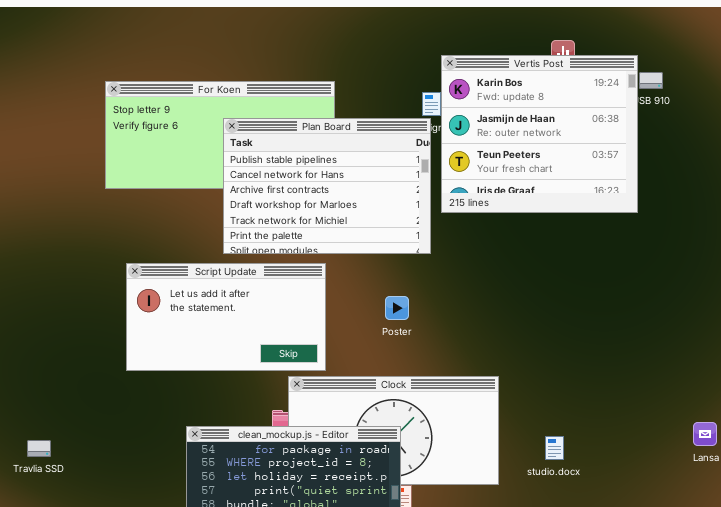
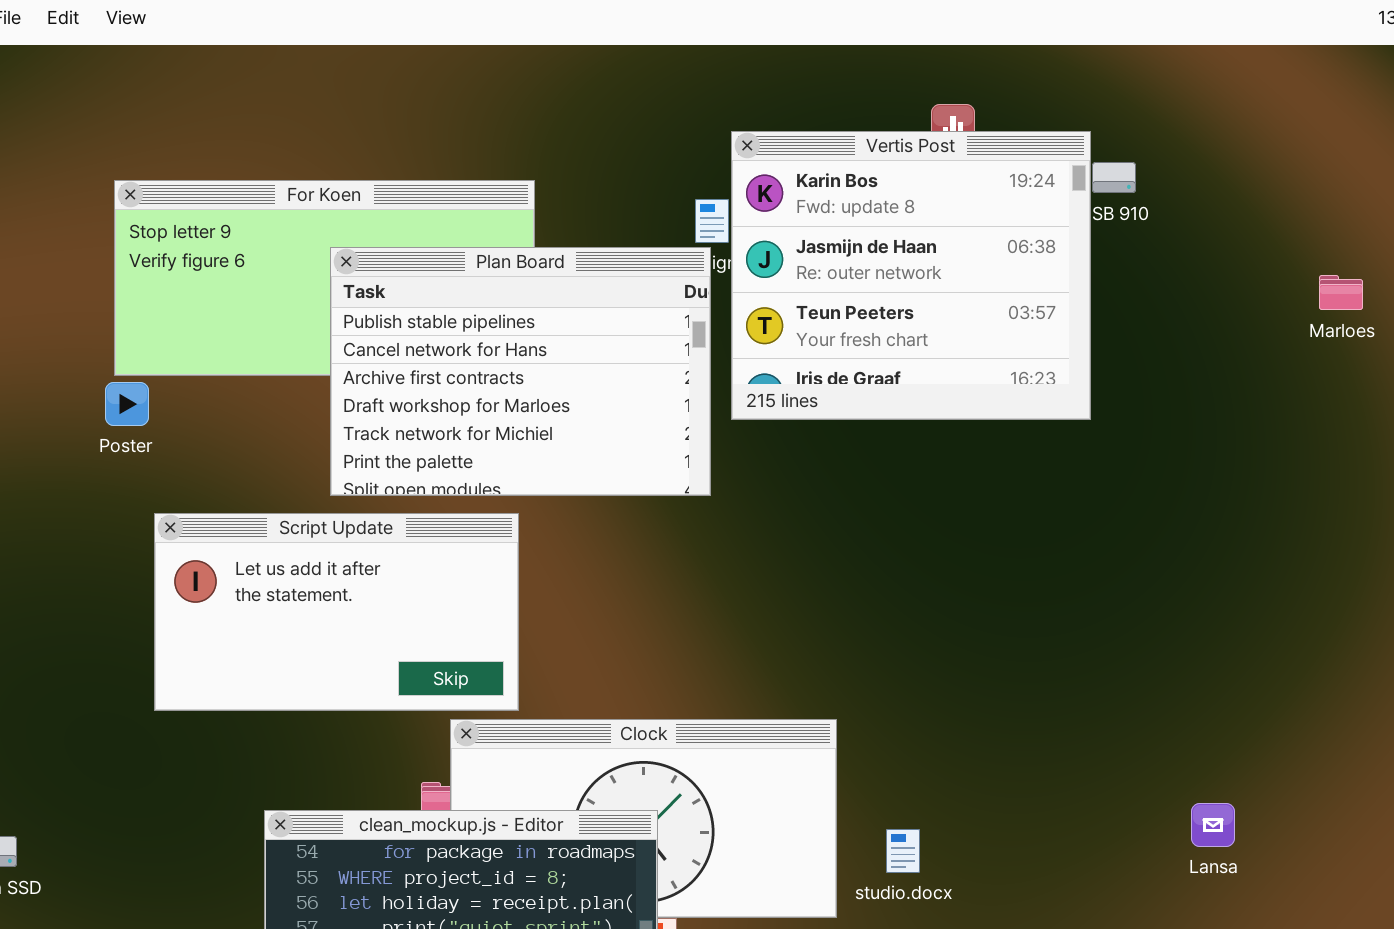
Poster: [385,296,409,320] -> [105,382,149,426], moved
studio.docx: [545,436,564,460] -> [886,829,920,873], moved

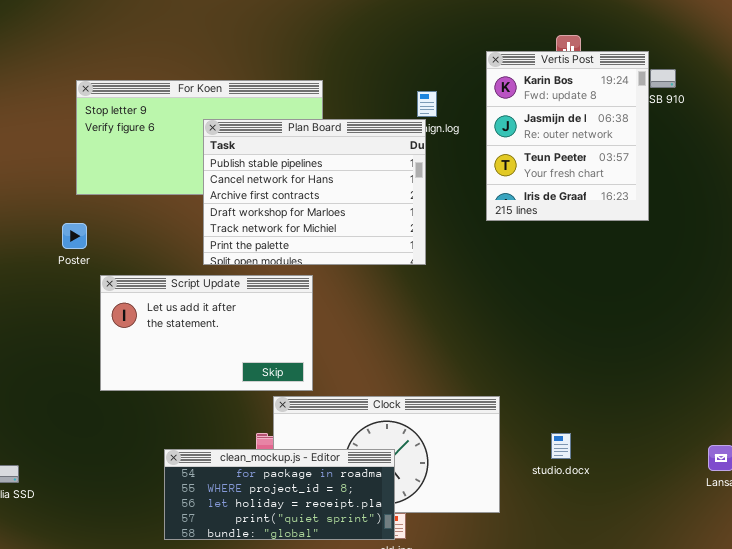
Vertis Post: [731,131,1091,420] -> [486,51,649,221], resized
Poster: [105,382,149,426] -> [62,223,87,249], moved
studio.docx: [886,829,920,873] -> [551,433,571,459], moved

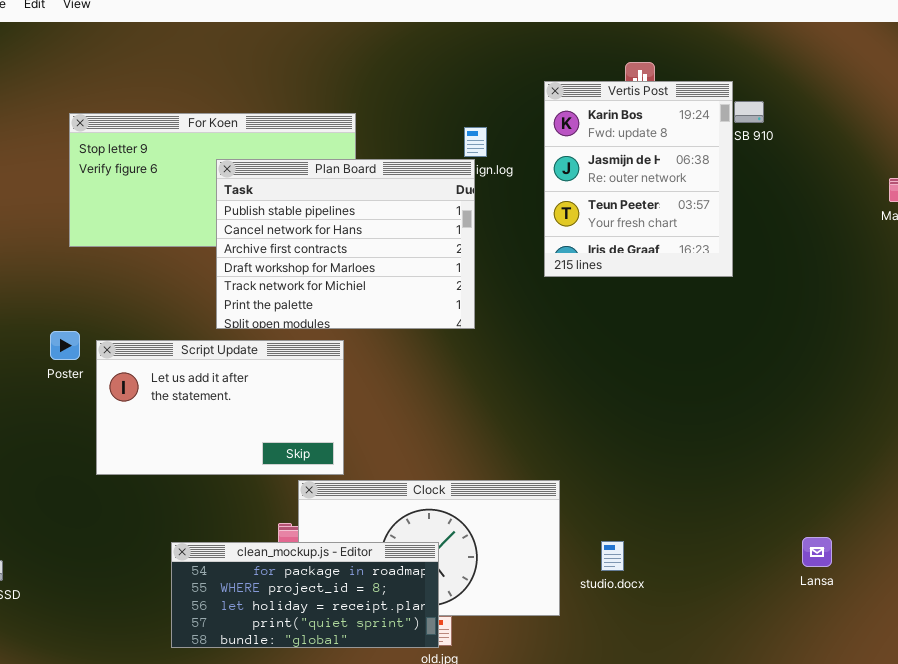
Poster: [62,223,87,249] -> [50,331,80,360], moved
studio.docx: [551,433,571,459] -> [601,541,624,571], moved

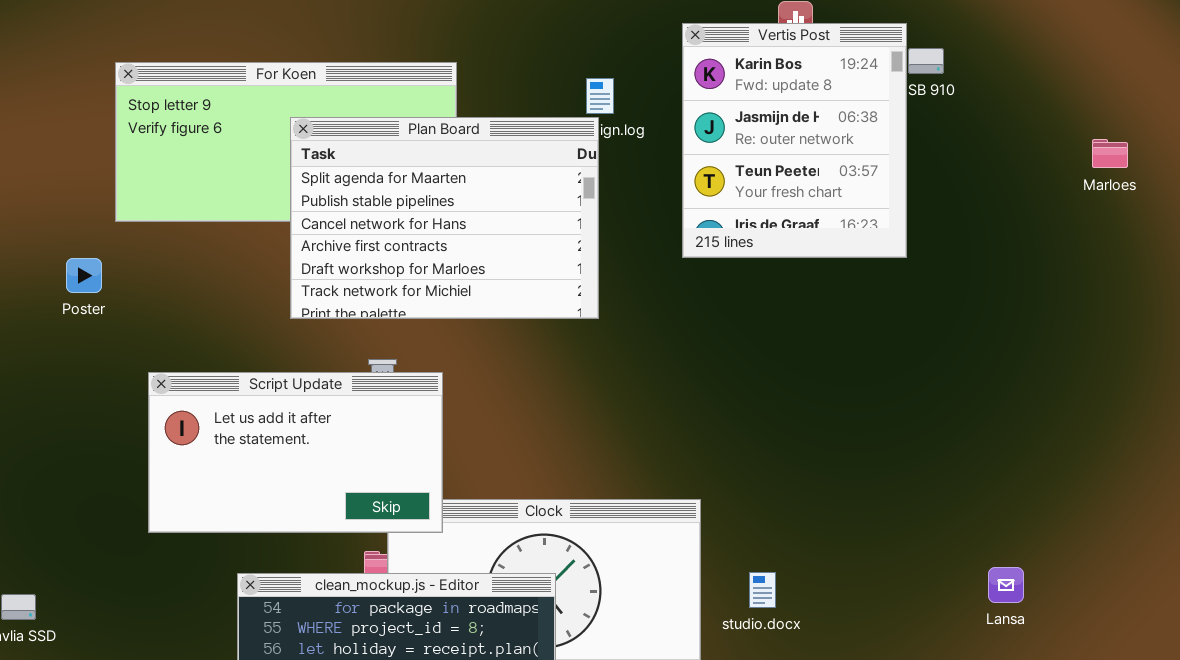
Plan Board: [216,159,475,329] -> [290,117,599,319], scrolled up 1 row
Poster: [50,331,80,360] -> [66,258,102,293], moved
Script Update: [96,340,344,475] -> [148,372,443,533], moved

